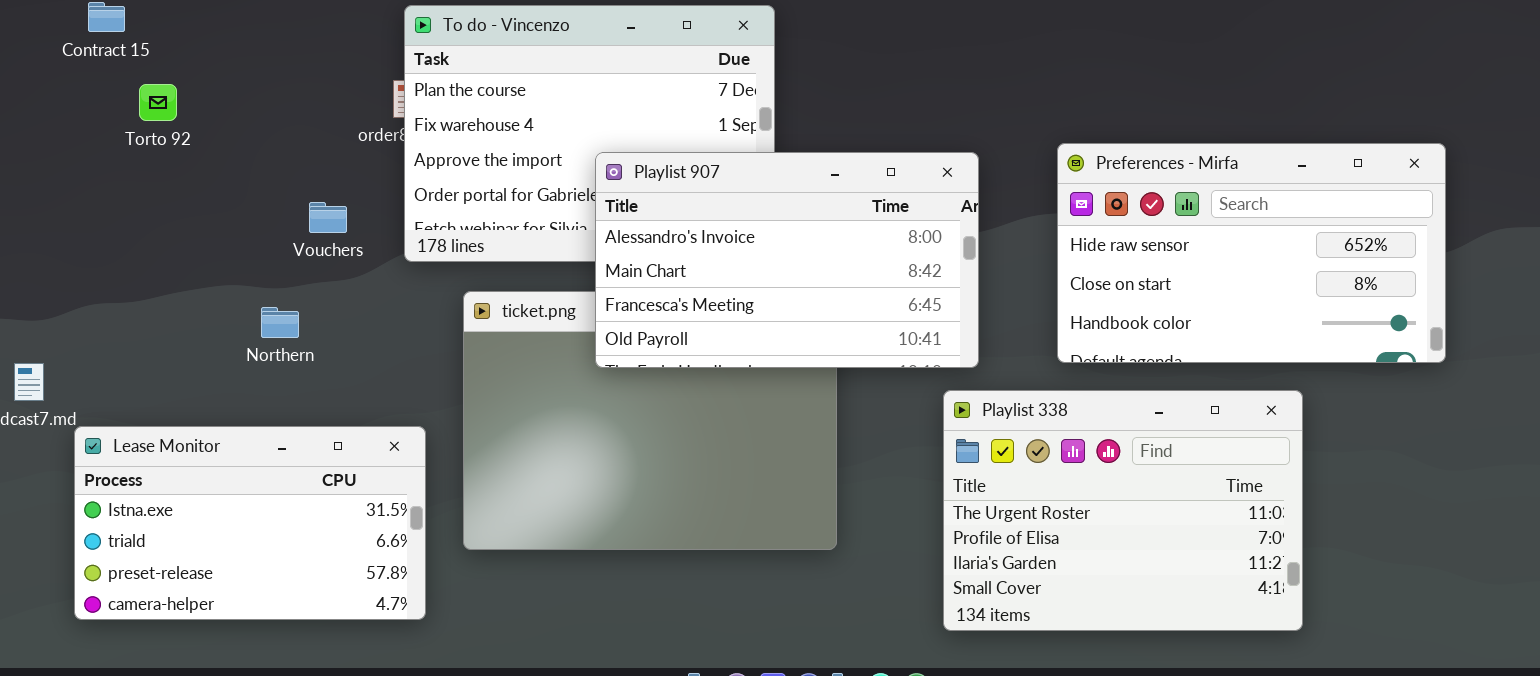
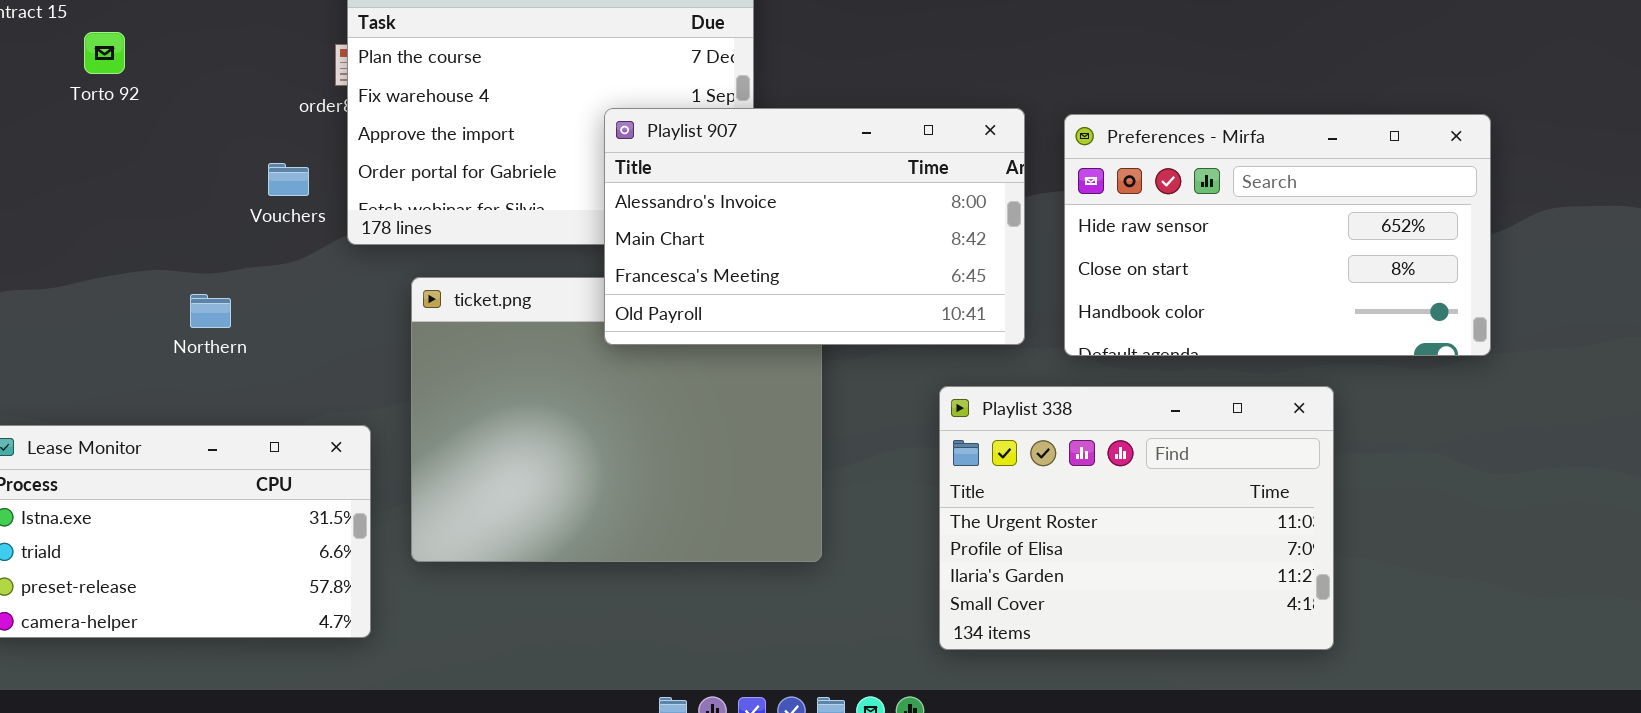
Torto 92: [139,84,177,121] -> [84,32,125,74], moved
Playlist 907: [595,152,979,368] -> [604,108,1025,345], moved
Vouchers: [309,202,347,233] -> [268,163,309,196], moved

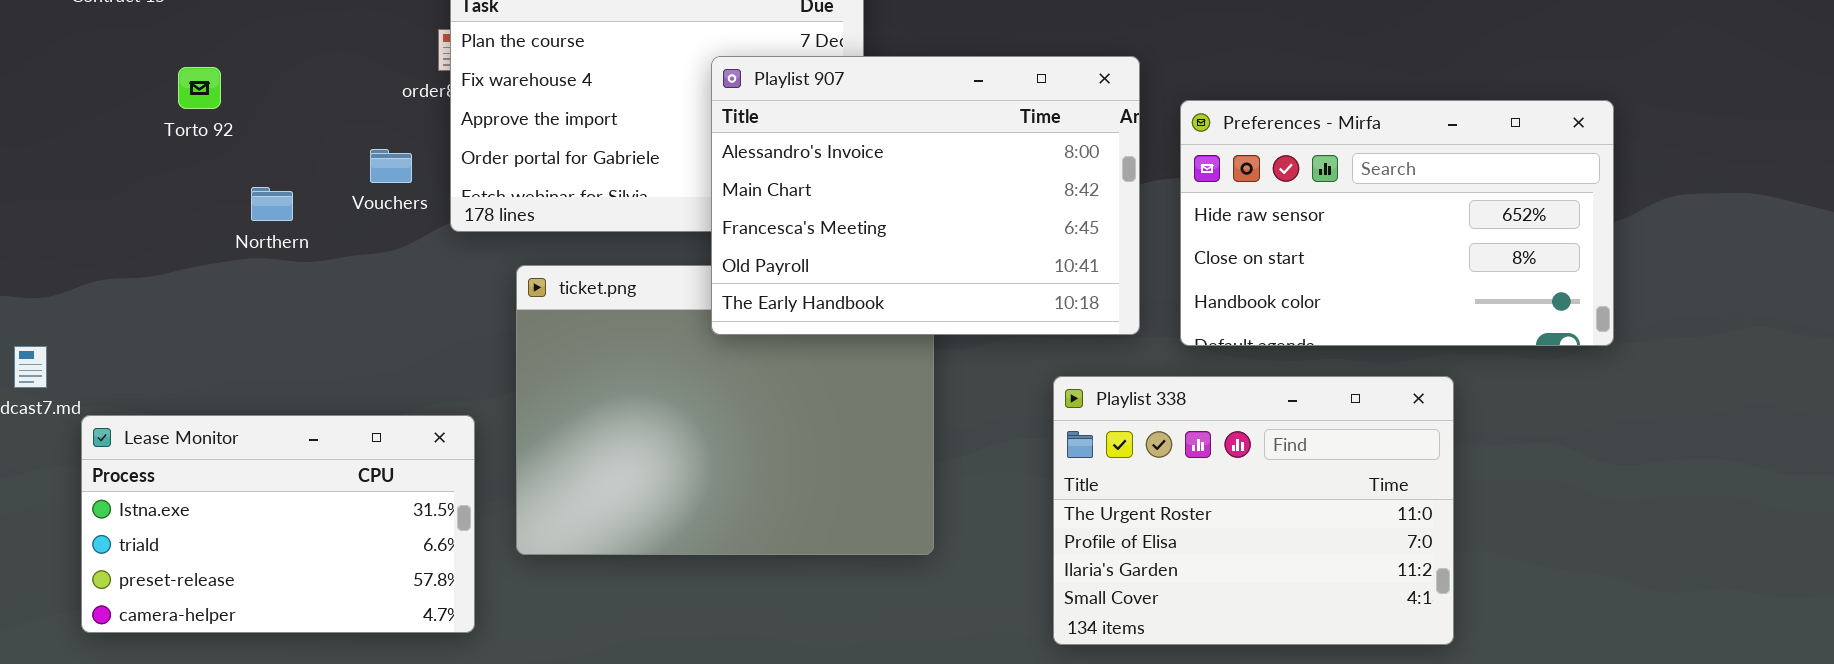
Torto 92: [84,32,125,74] -> [178,67,221,109], moved
Playlist 907: [604,108,1025,345] -> [711,56,1140,335], resized
Northern: [190,294,231,328] -> [251,187,293,221], moved

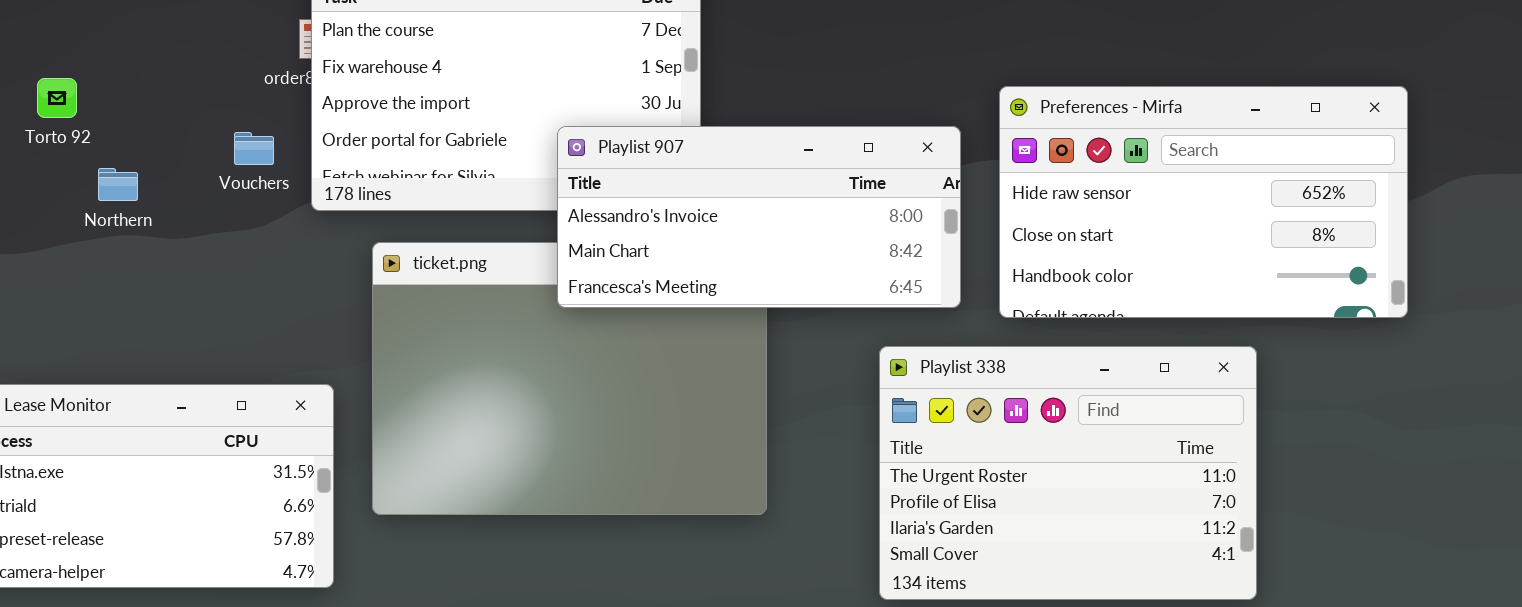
Playlist 907: [711,56,1140,335] -> [557,126,961,308], resized
Torto 92: [178,67,221,109] -> [37,78,77,118], moved
Northern: [251,187,293,221] -> [98,168,138,201], moved

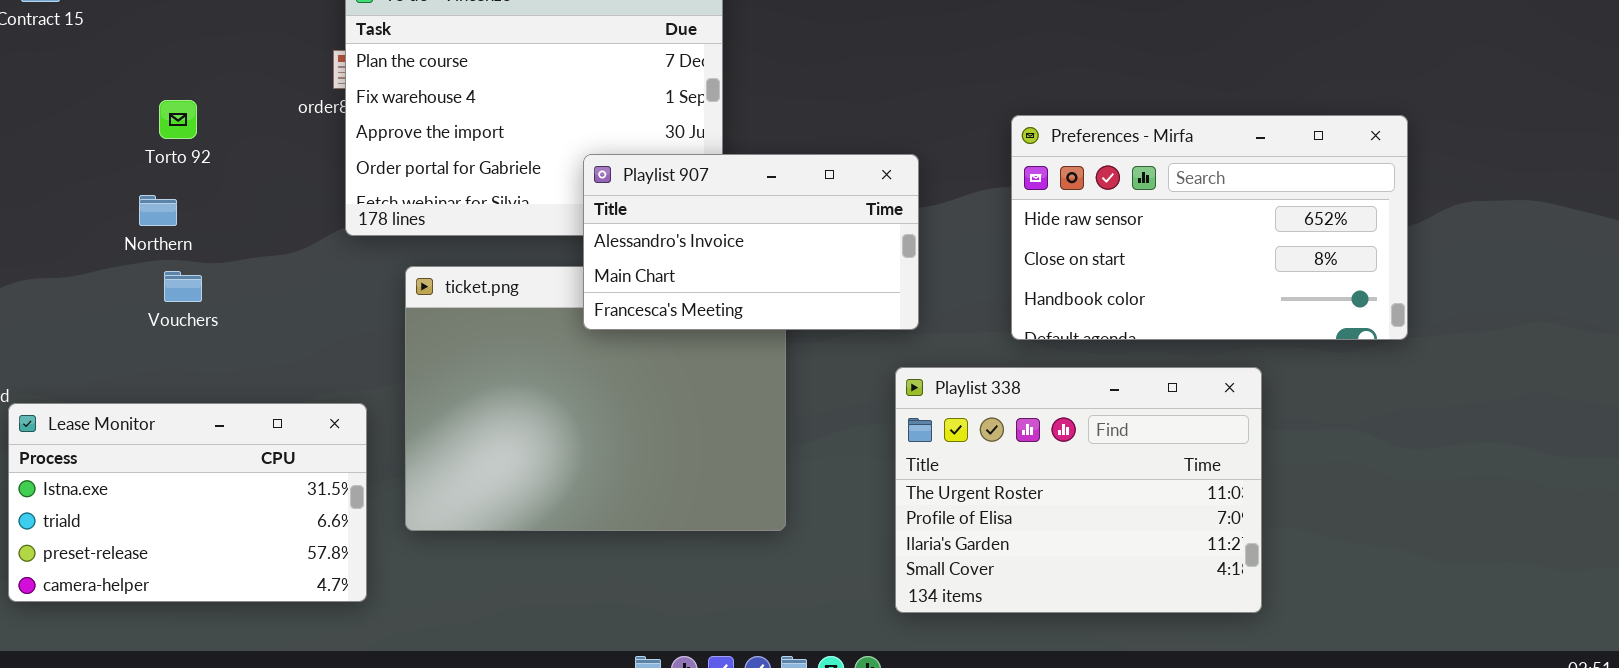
Torto 92: [37,78,77,118] -> [159,100,197,139], moved
Playlist 907: [557,126,961,308] -> [583,154,919,330], resized
Vouchers: [234,132,274,165] -> [164,271,202,302], moved

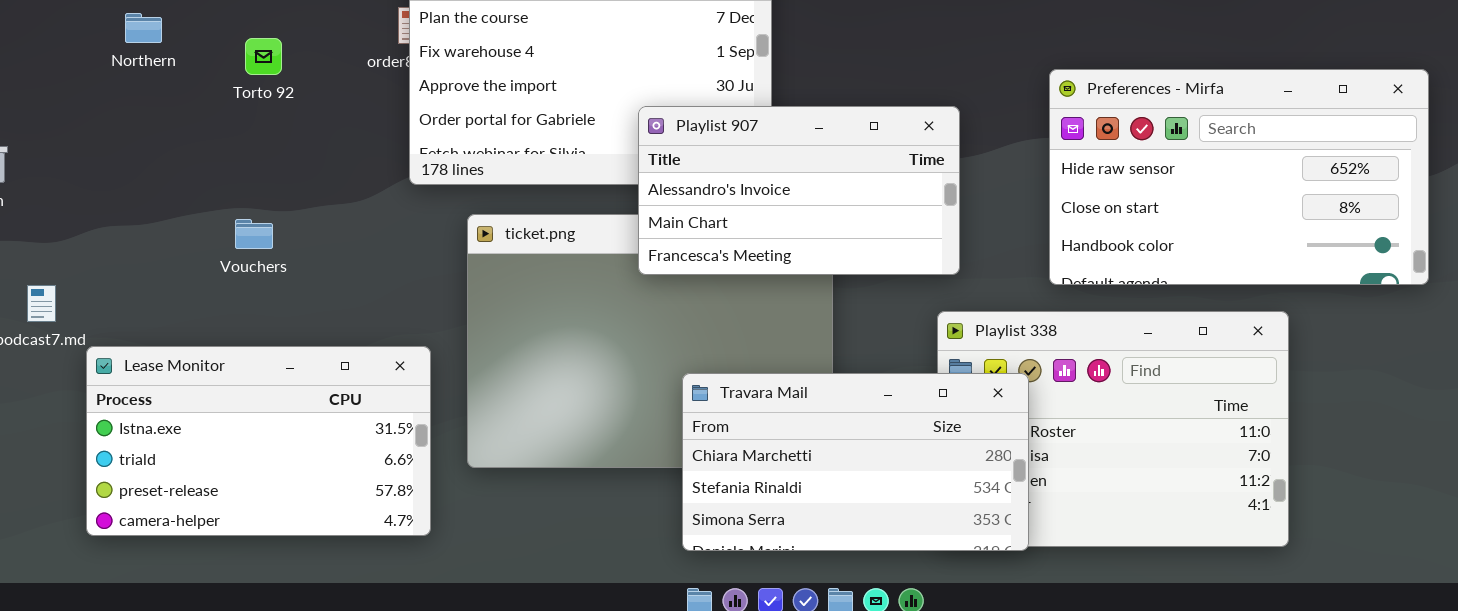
Torto 92: [159,100,197,139] -> [245,38,282,75], moved
Northern: [139,195,177,226] -> [125,13,162,43], moved
Travara Mail: none -> [682,373,1029,551], opened

